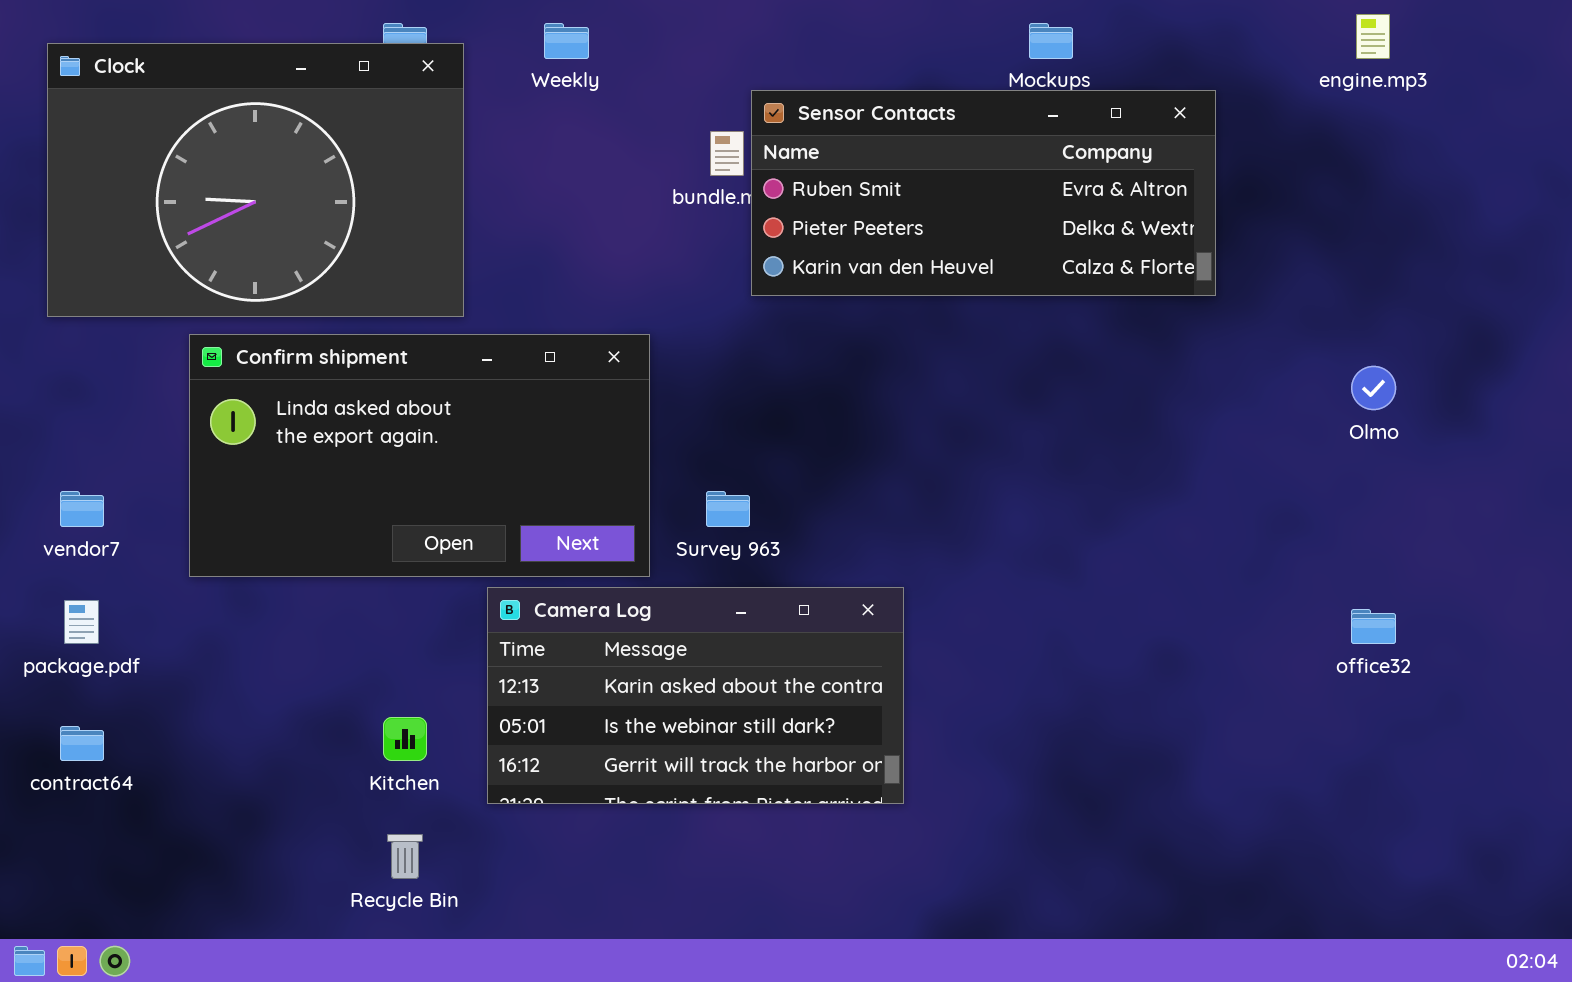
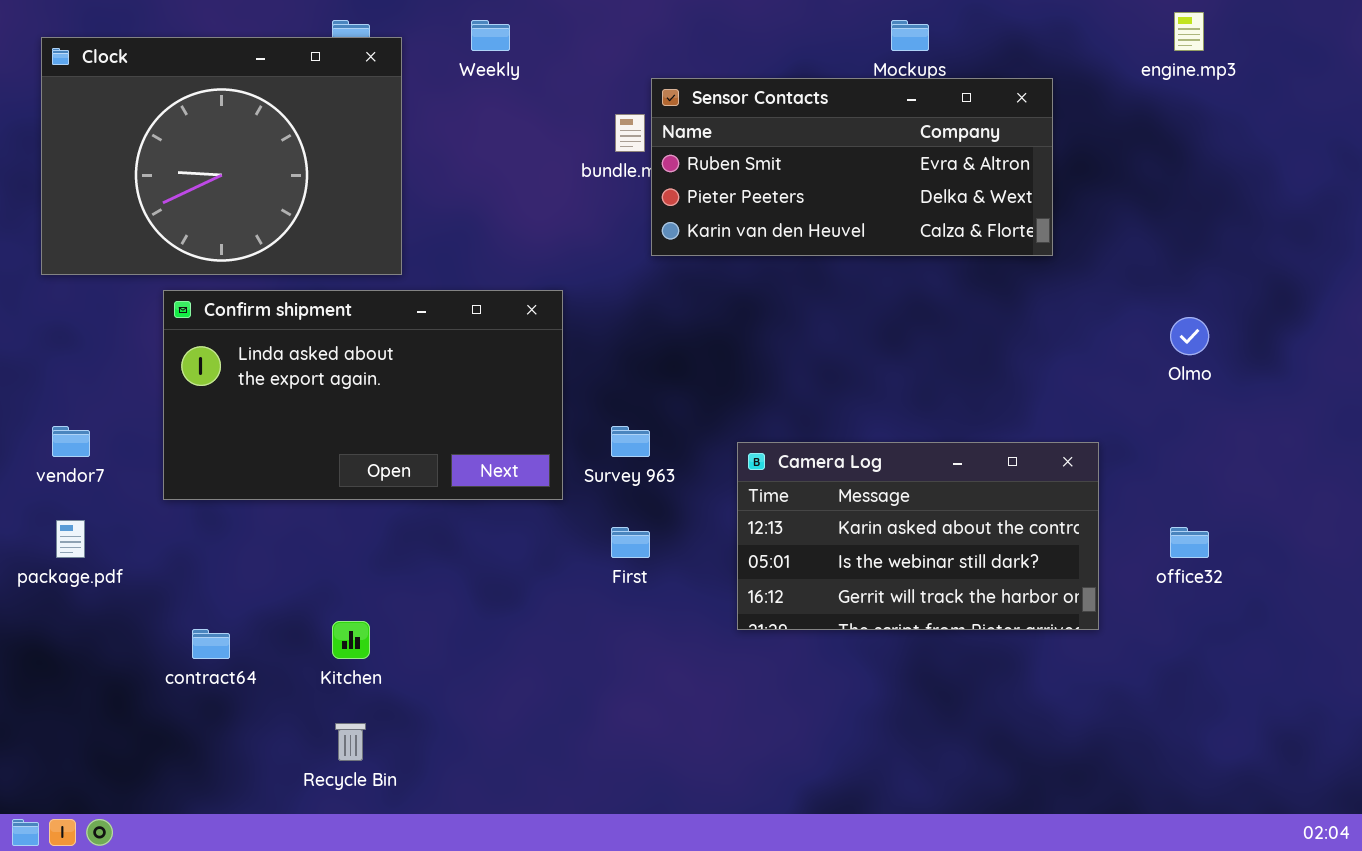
Camera Log: [487,587,904,804] -> [737,442,1099,630], moved
contract64: [60,726,104,761] -> [192,629,230,659], moved

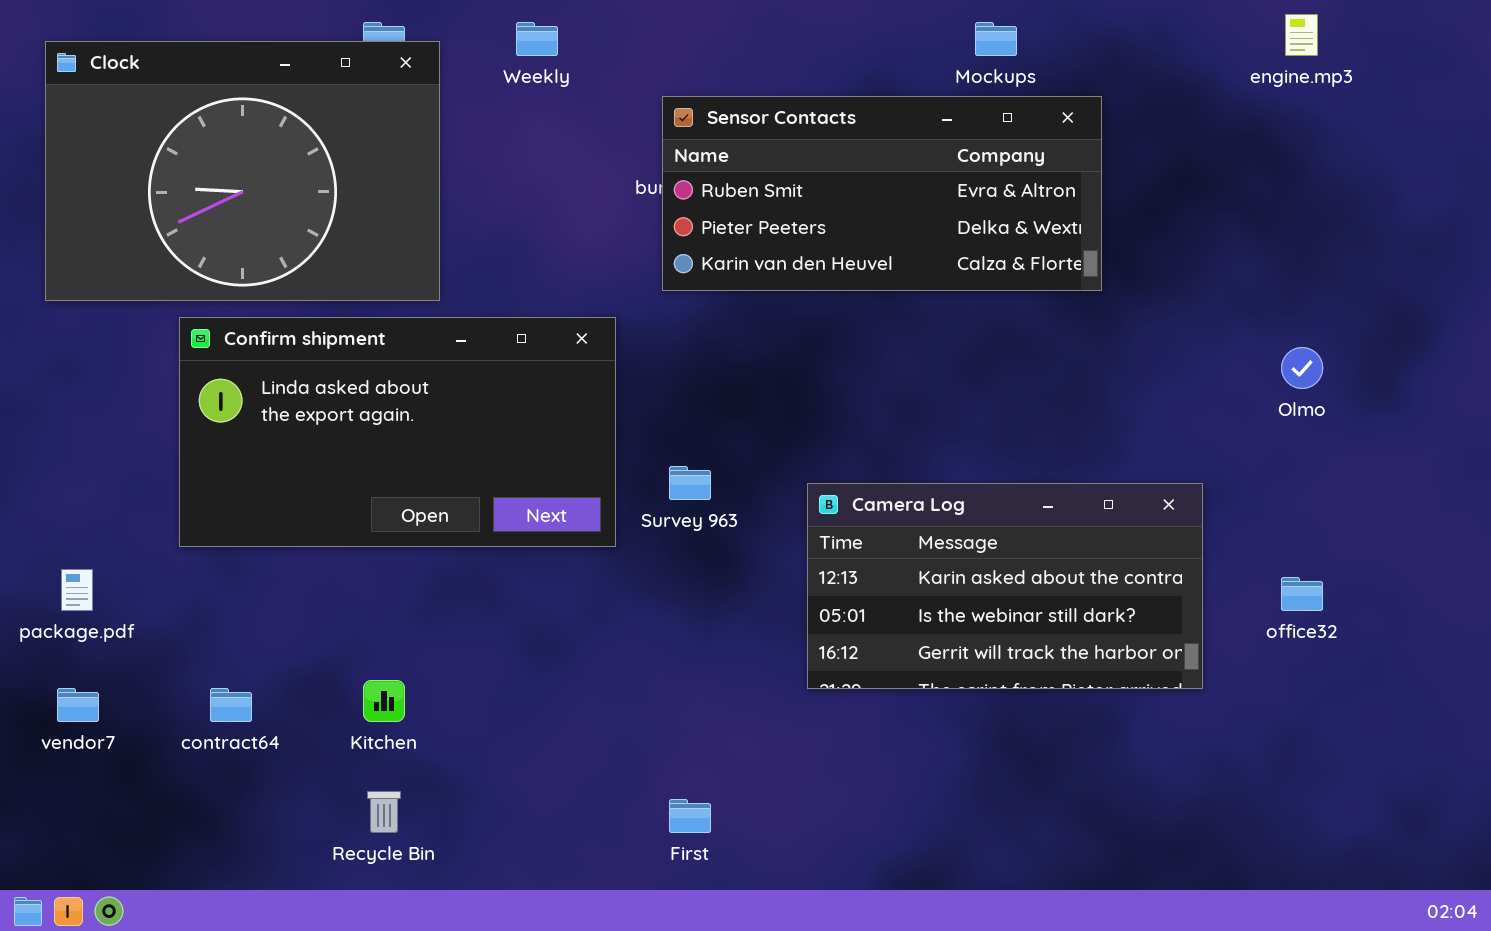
Sensor Contacts: [651,78,1053,256] -> [662,96,1102,291], moved
vendor7: [52,426,90,457] -> [57,688,99,722], moved
First: [611,527,650,558] -> [669,799,711,833], moved

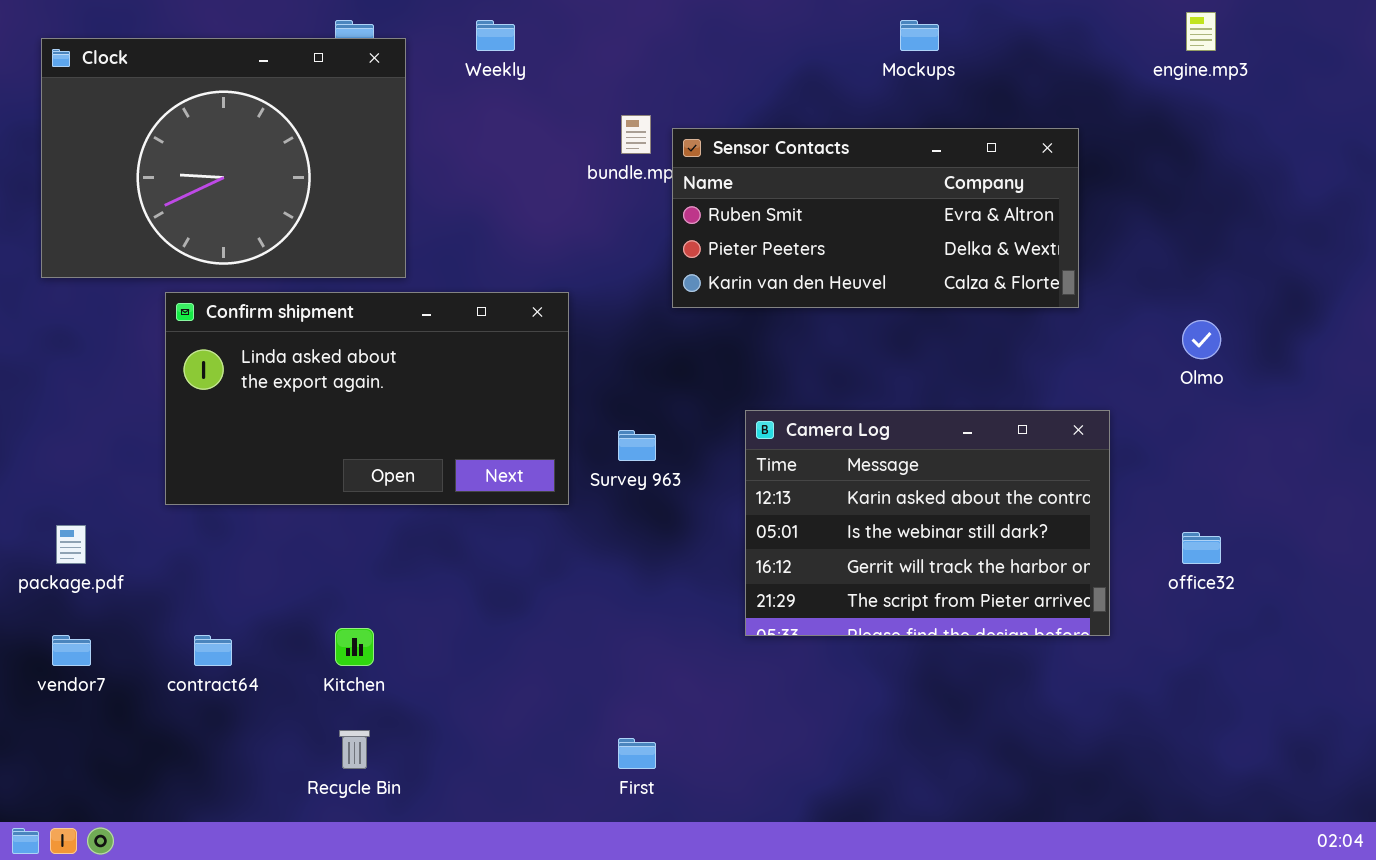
Sensor Contacts: [662,96,1102,291] -> [672,128,1079,308], moved
Camera Log: [807,483,1203,689] -> [745,410,1110,636], resized

